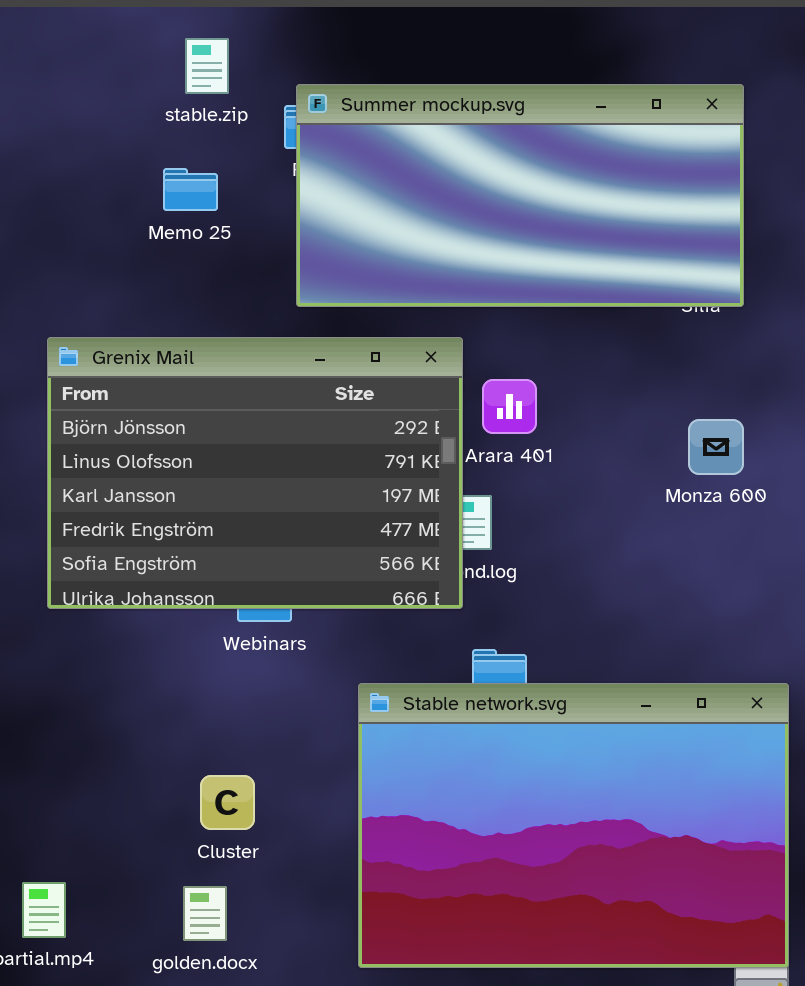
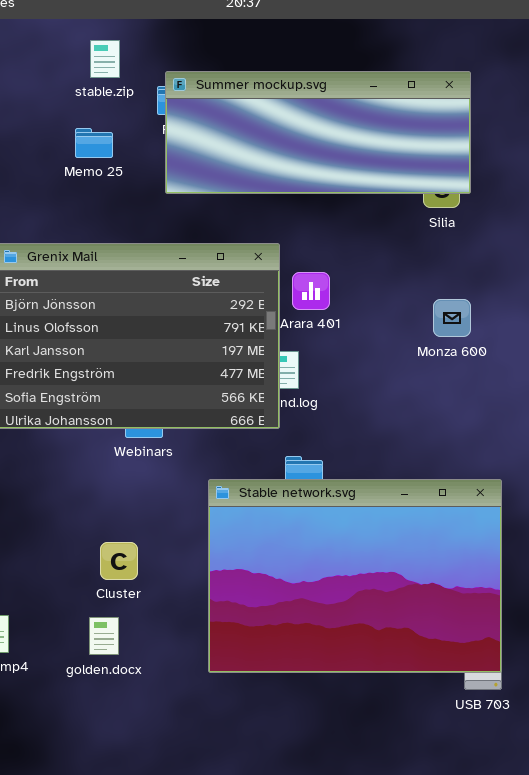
Summer mockup.svg: [296,84,744,307] -> [165,71,471,194], resized

